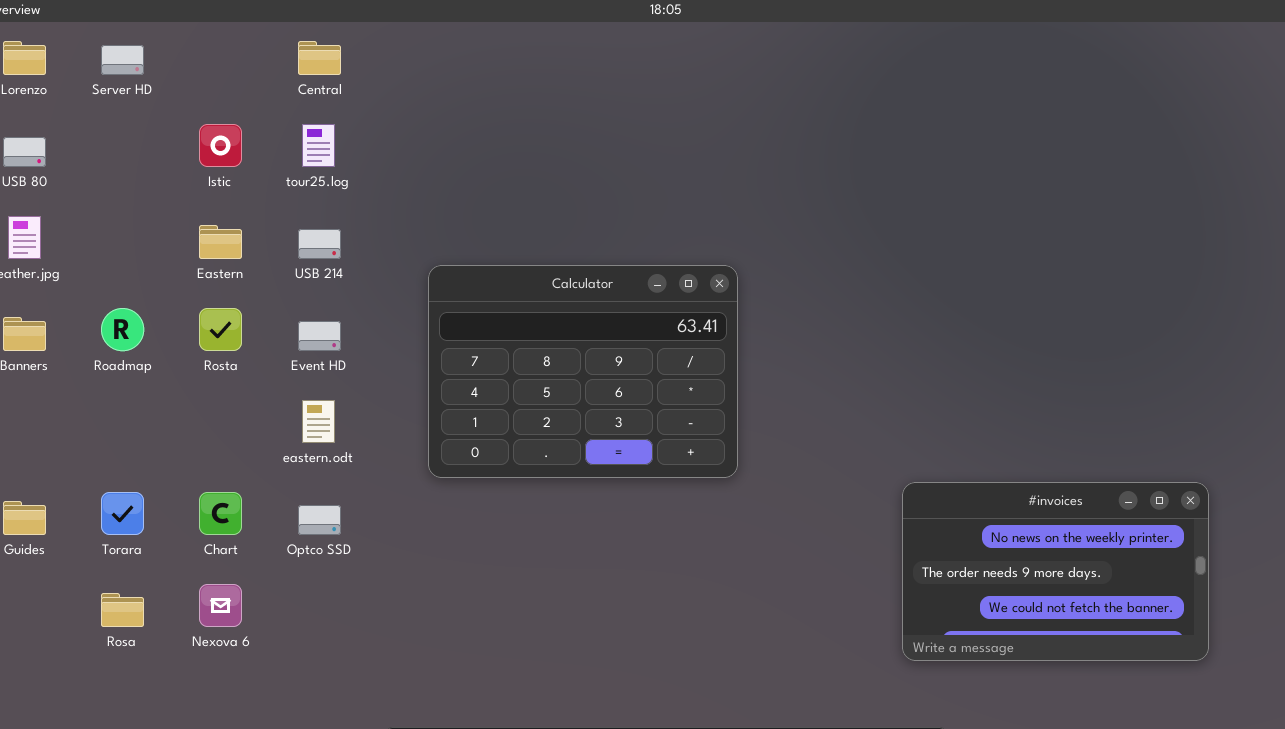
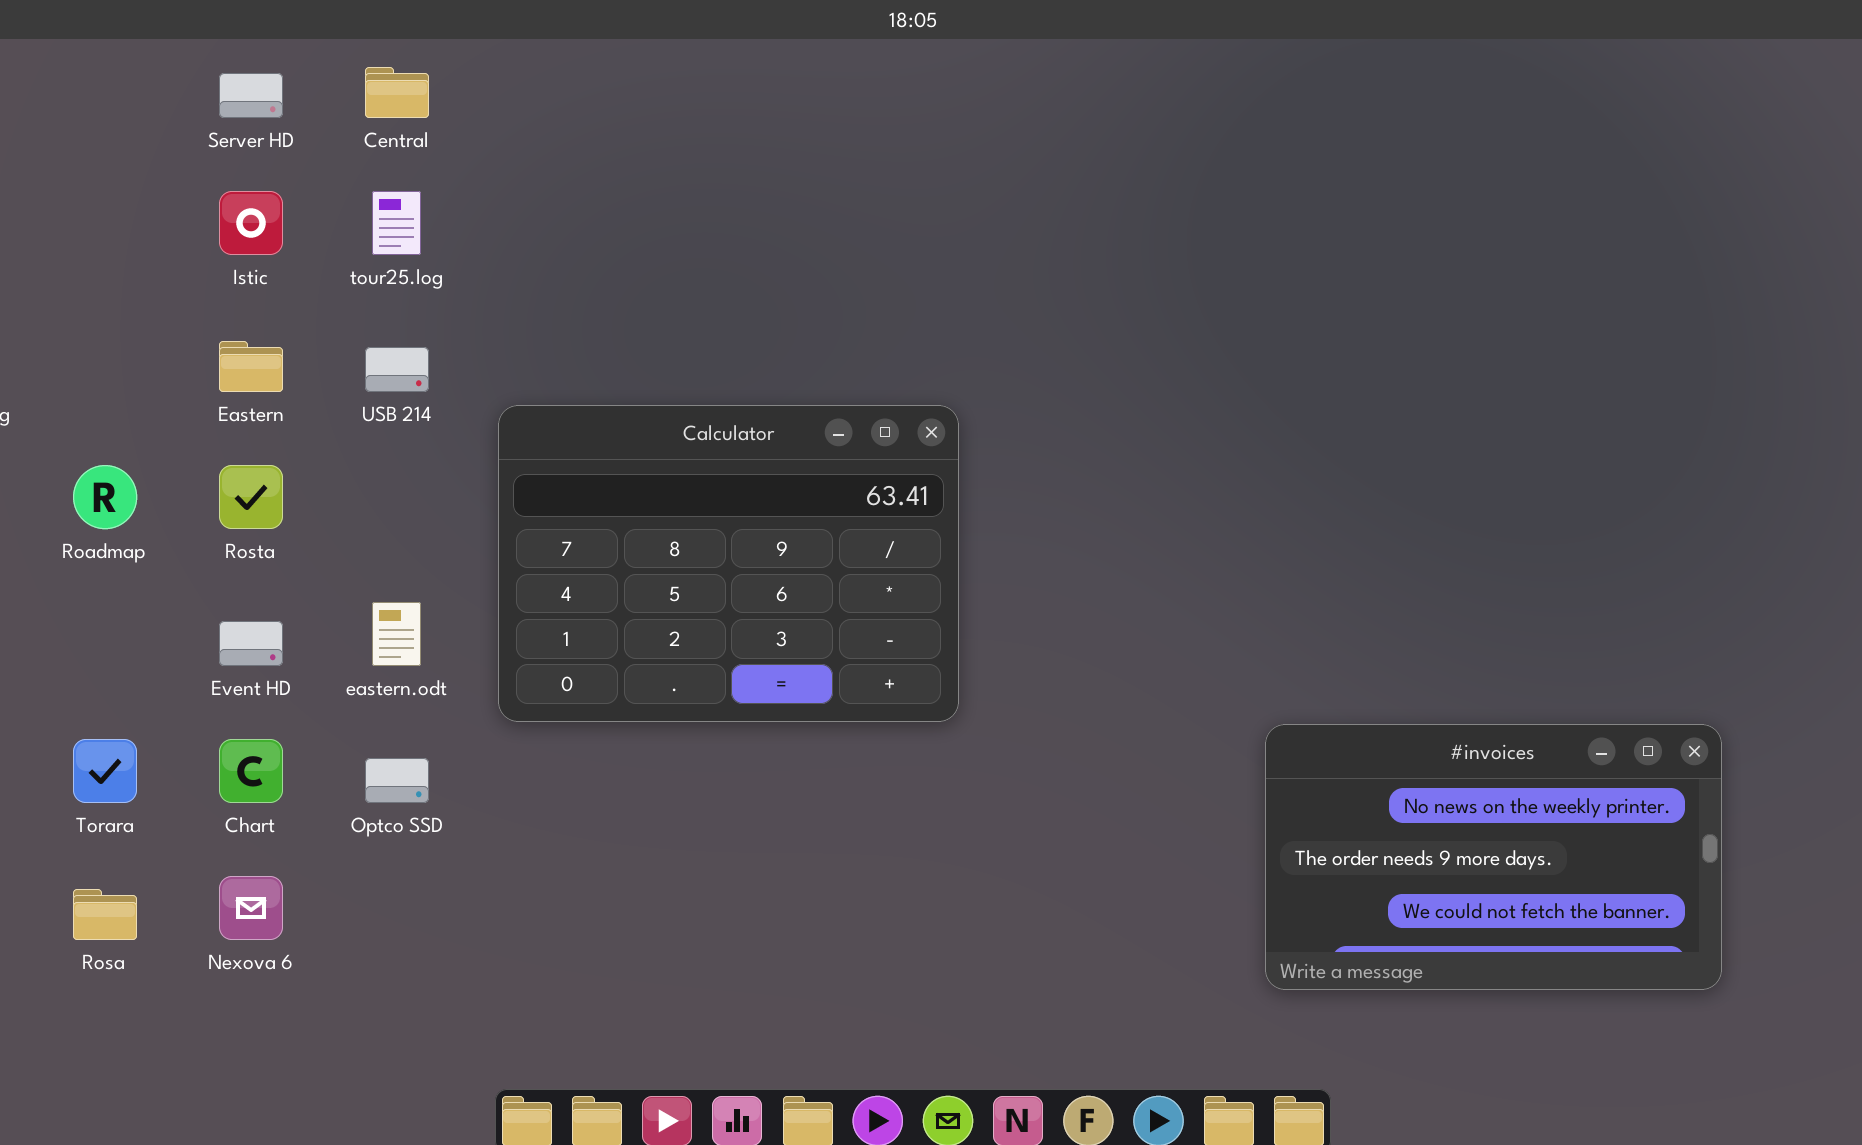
Server HD: [101,45,144,75] -> [219,73,283,118], moved
Calculator: [428,265,738,478] -> [498,405,959,722], moved
Event HD: [298,321,341,351] -> [219,621,283,666], moved

